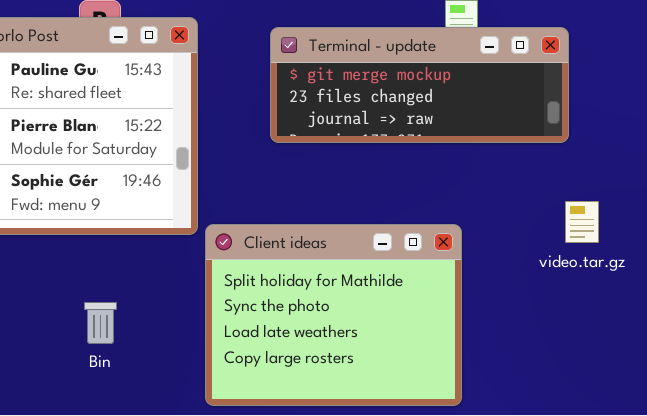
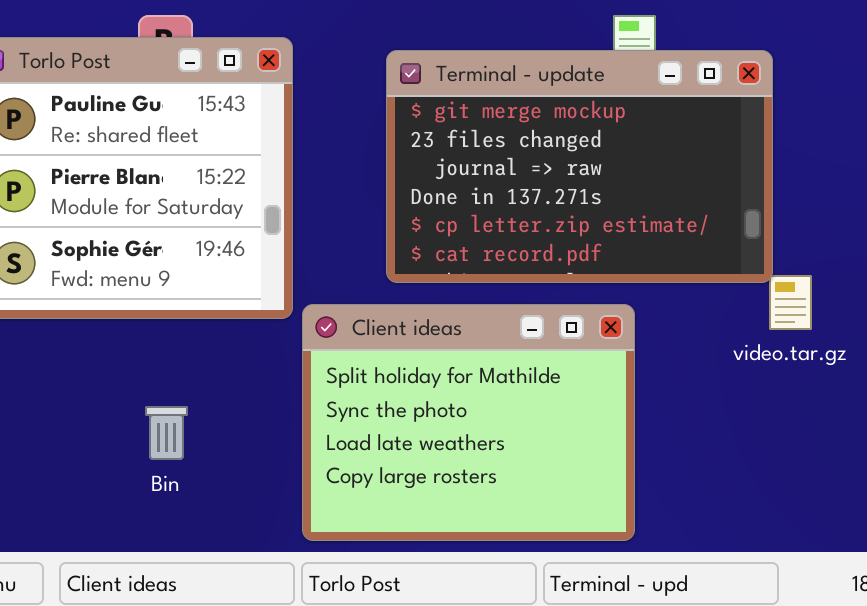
Terminal - update: [270,27,569,143] -> [386,50,773,283], resized

